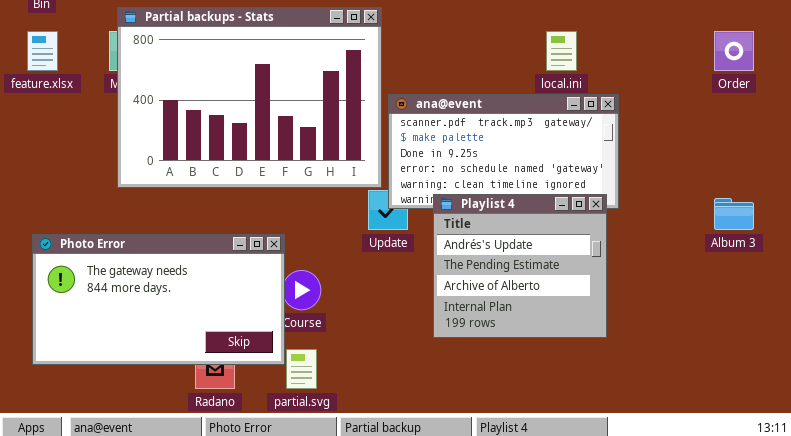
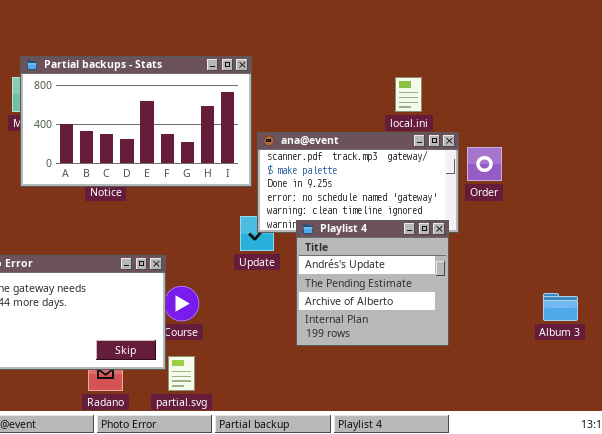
Partial backups - Stats: [117,7,382,188] -> [20,56,252,187], resized
Order: [714,31,754,71] -> [467,147,502,181], moved
Album 3: [714,198,754,230] -> [543,293,578,321], moved

